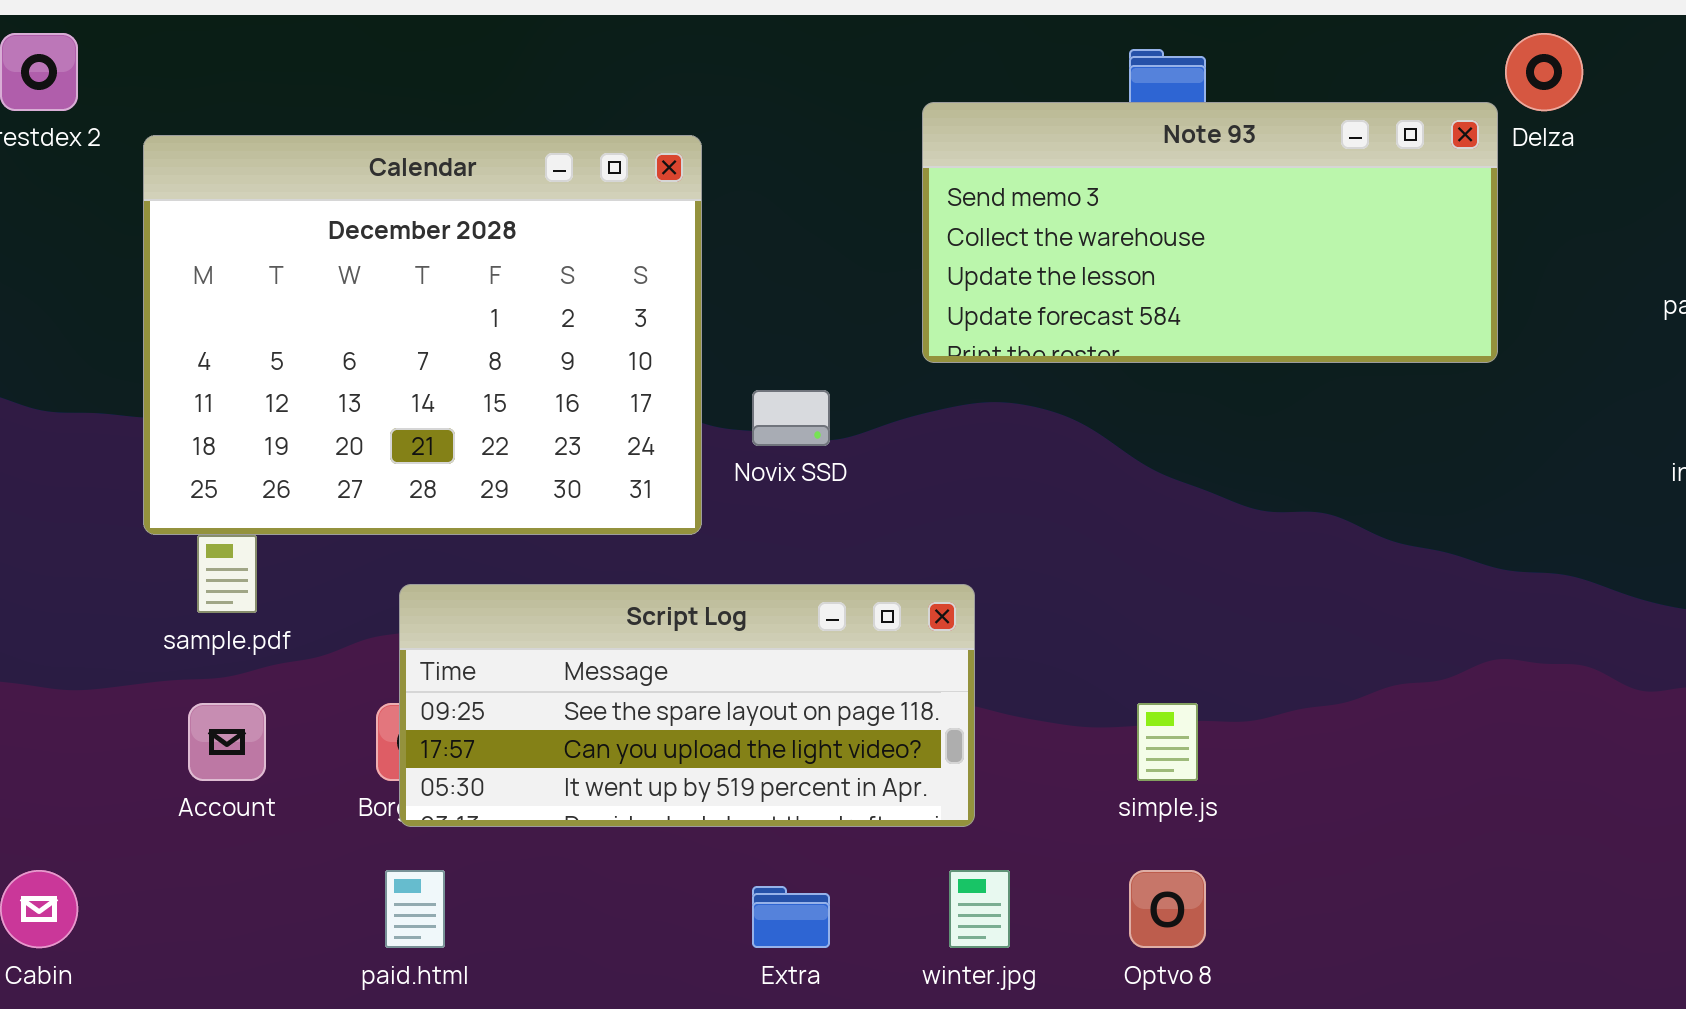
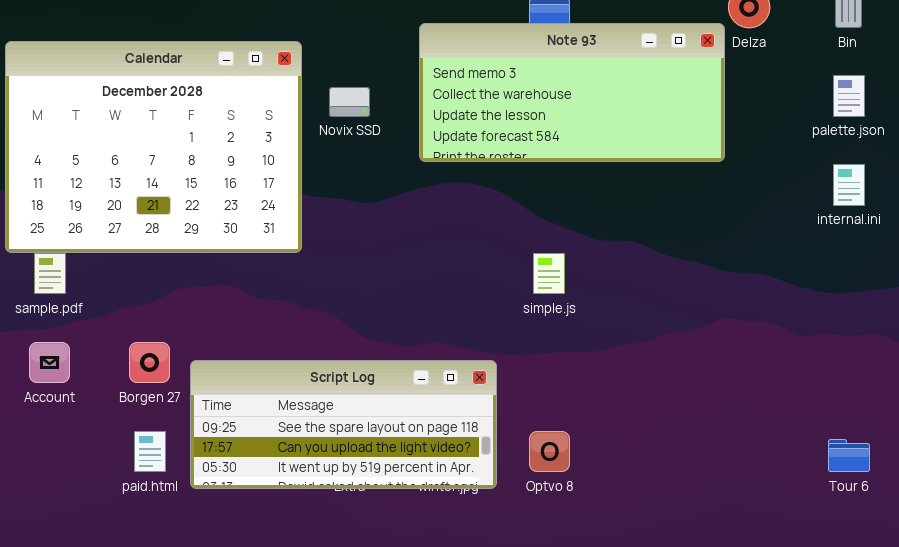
Novix SSD: [752,390,830,446] -> [329,87,370,117], moved
Script Log: [399,584,975,827] -> [190,360,497,489], moved
simple.js: [1137,703,1198,781] -> [533,253,565,294], moved

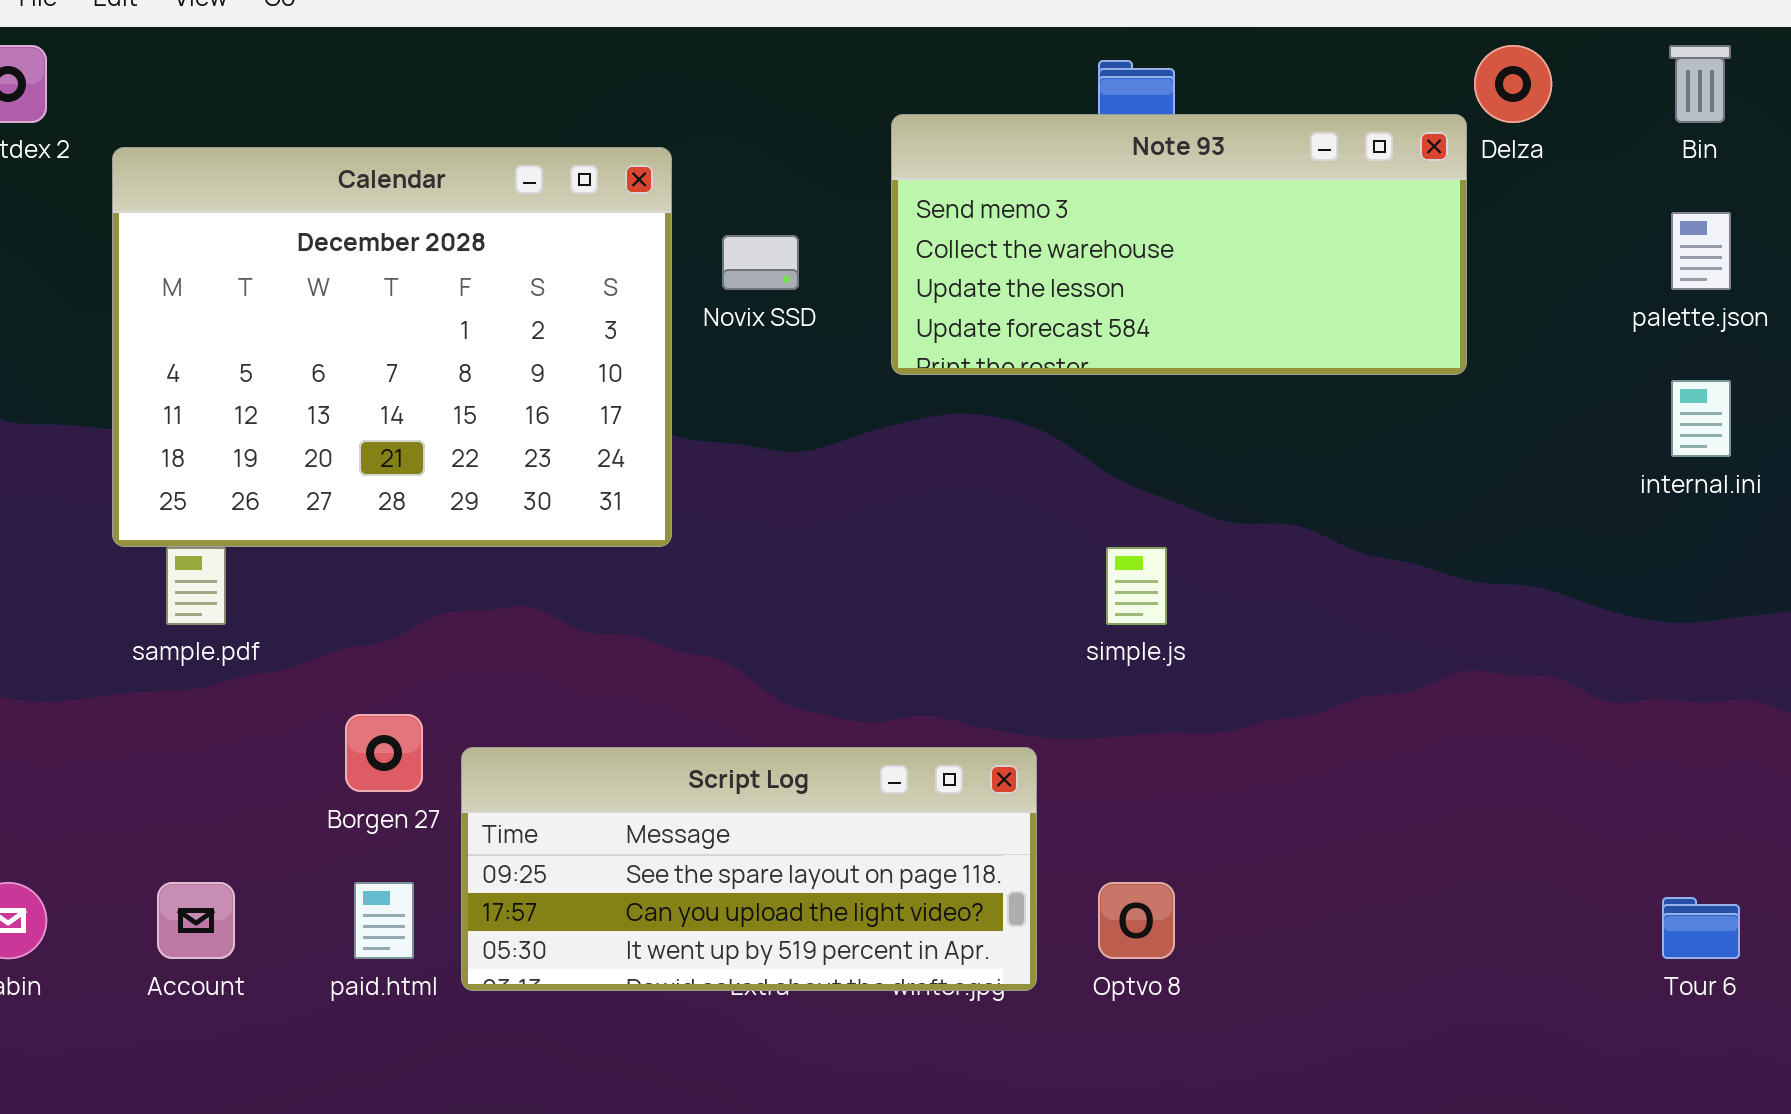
Account: [29,342,70,383] -> [157,882,235,959], moved

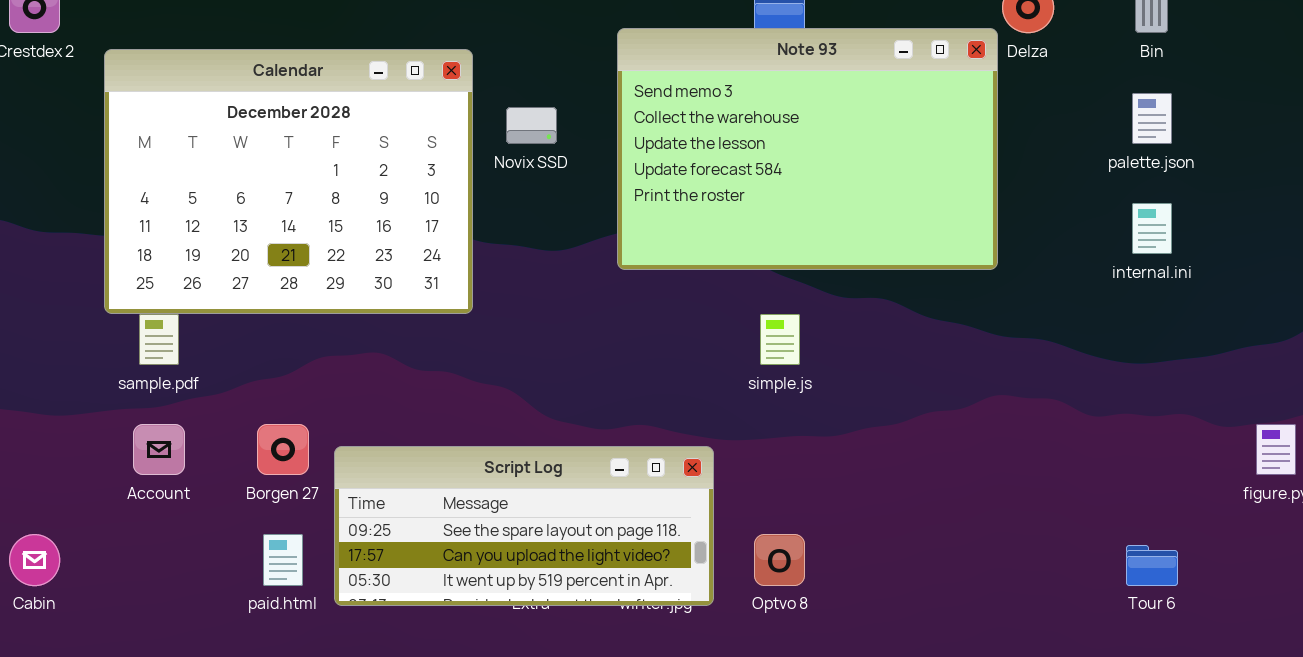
Note 93: [891,114,1467,375] -> [617,28,998,270], resized
Account: [157,882,235,959] -> [133,424,185,475], moved

